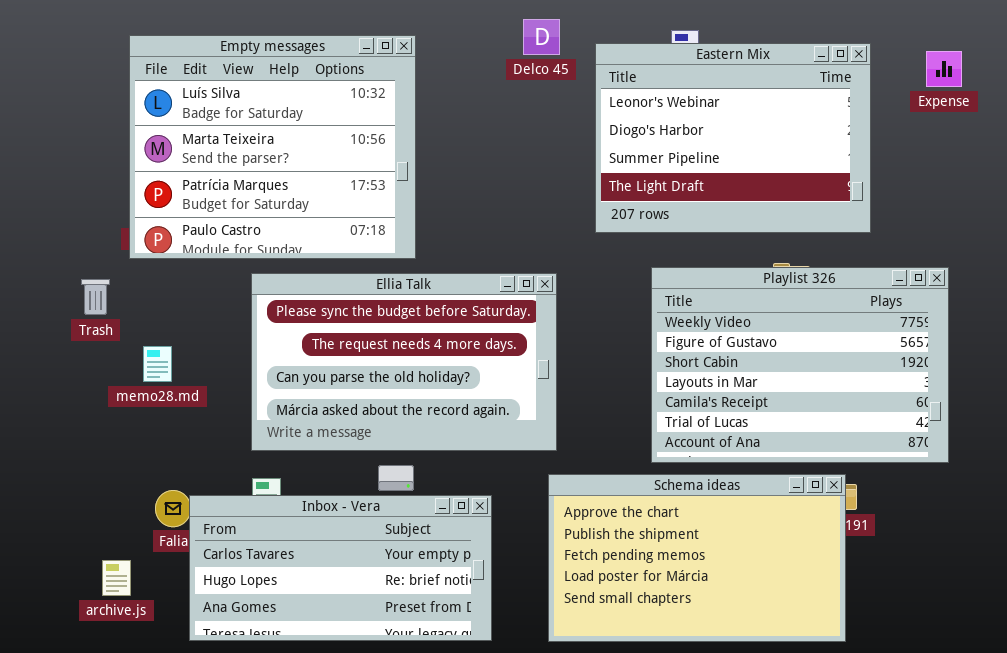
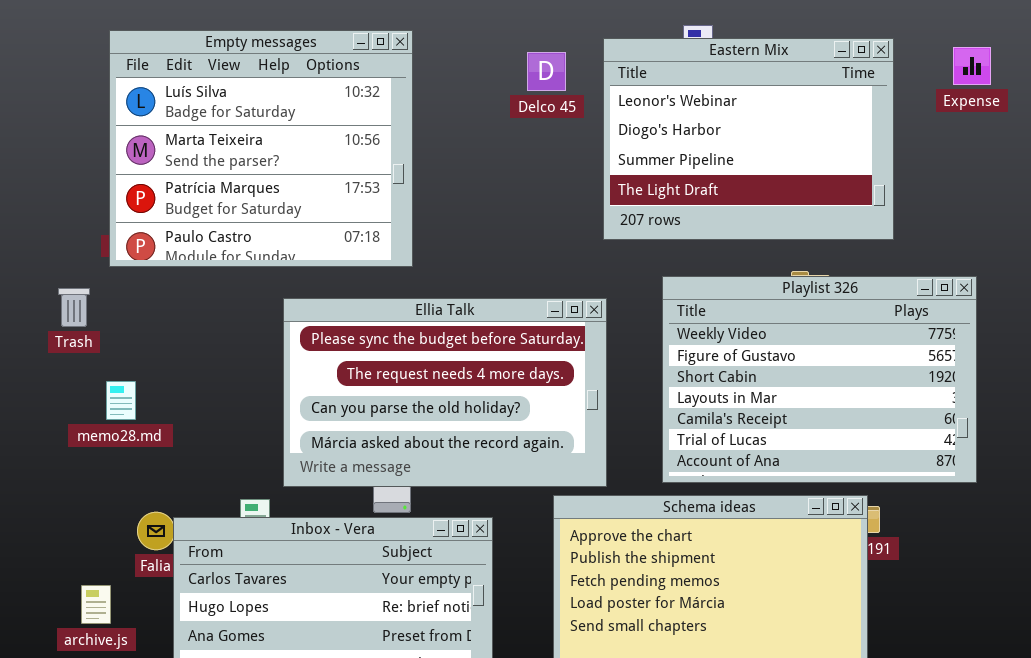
Delco 45: [523,19,560,55] -> [527,52,566,91], moved
Ellia Talk: [251,273,557,451] -> [283,298,607,487], moved
memo28.md: [143,346,172,382] -> [106,381,136,420], moved

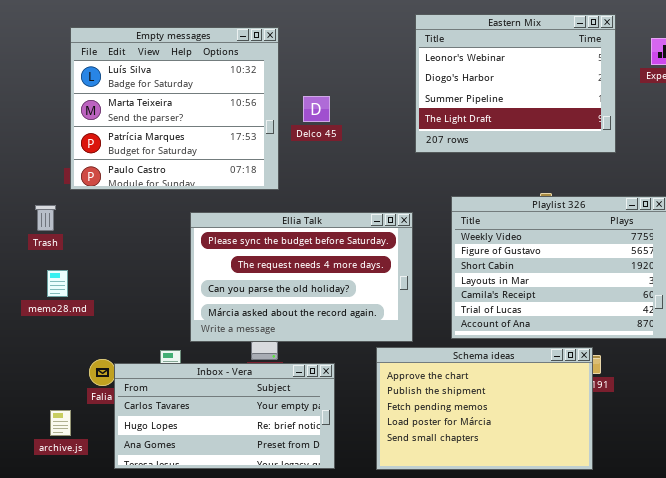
Eastern Mix: [603,38,894,240] -> [415,14,616,153], moved
Delco 45: [527,52,566,91] -> [303,96,330,122], moved
memo28.md: [106,381,136,420] -> [47,270,68,297], moved

